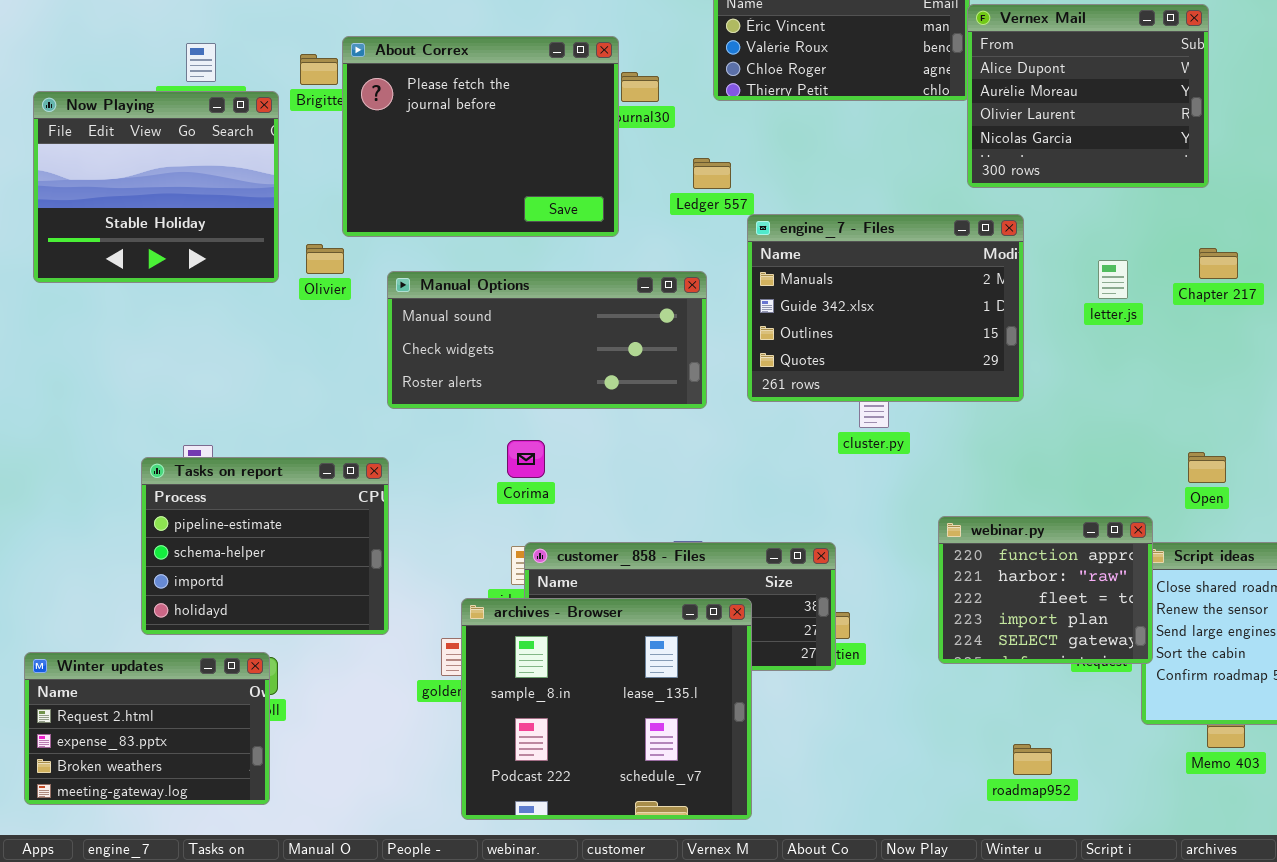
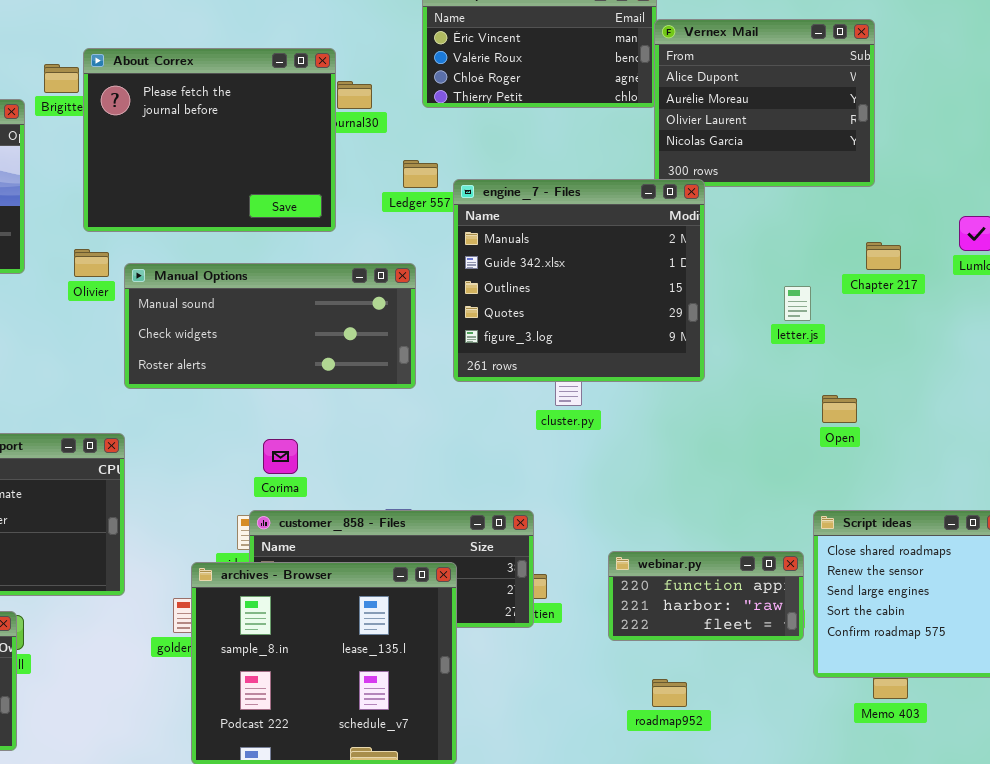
engine_7 - Files: [747,214,1024,402] -> [453,179,705,382], resized
Olivier: [306,244,344,274] -> [74,249,109,277], moved
letter.js: [1098,260,1128,299] -> [784,286,811,321], moved
Corima: [507,440,545,478] -> [263,439,298,474], moved
Open: [1188,452,1226,483] -> [822,395,857,423], moved
webinar.py: [938,516,1153,664] -> [608,551,804,641], moved, resized
roadmap952: [1013,744,1052,775] -> [652,679,687,707], moved

